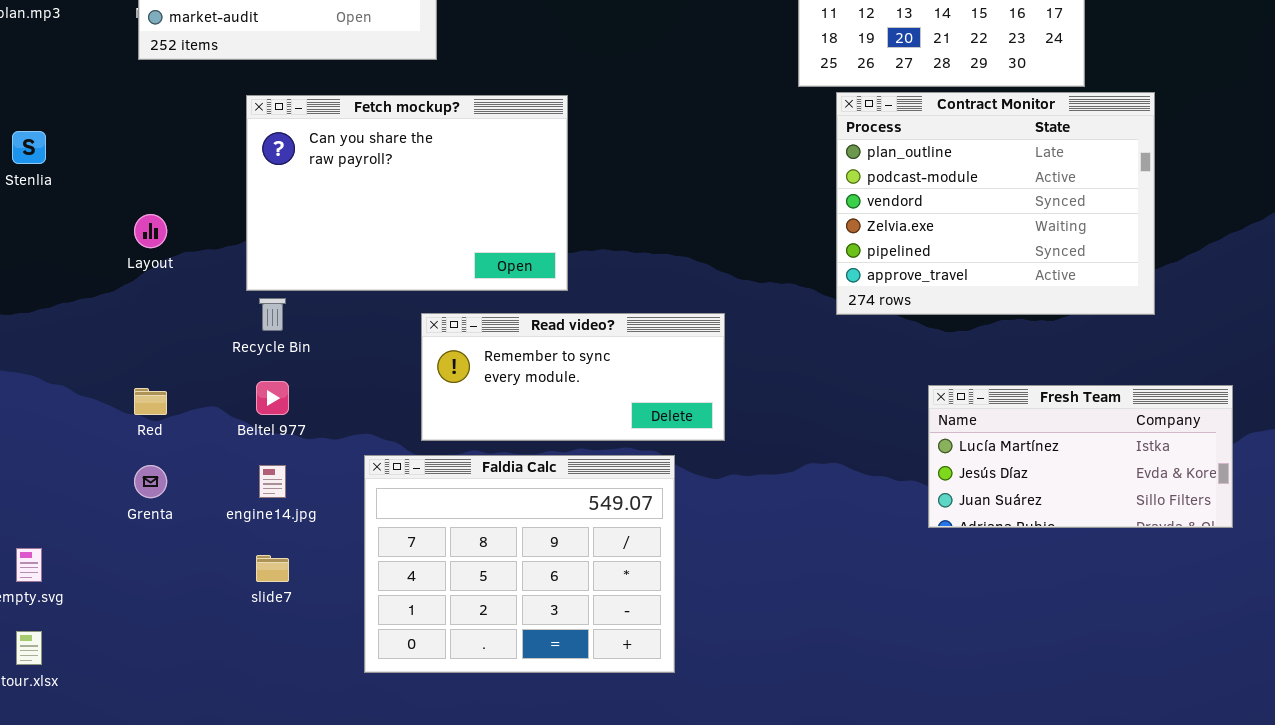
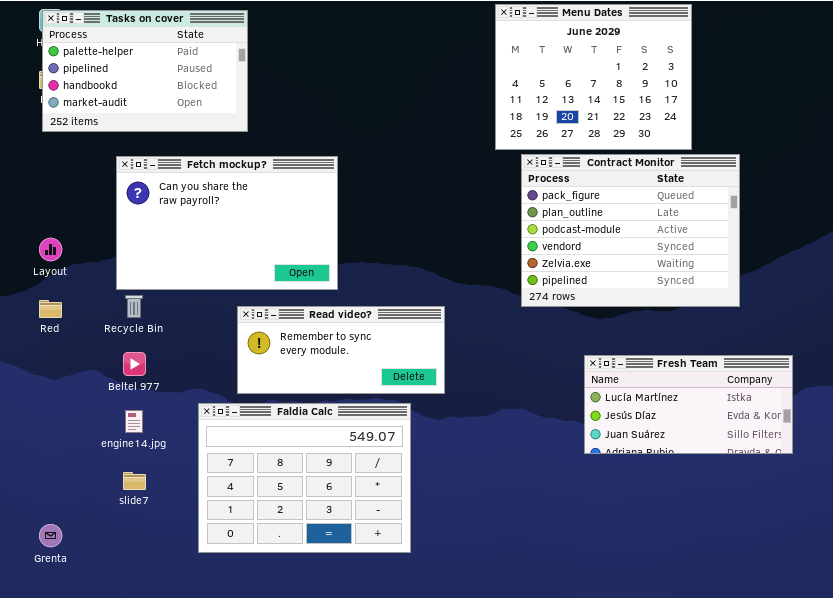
Contract Monitor: [836,92,1155,315] -> [521,154,740,307], scrolled up 1 row
Red: [134,388,167,415] -> [39,300,62,318], moved
Grenta: [134,465,167,498] -> [39,524,62,547], moved

